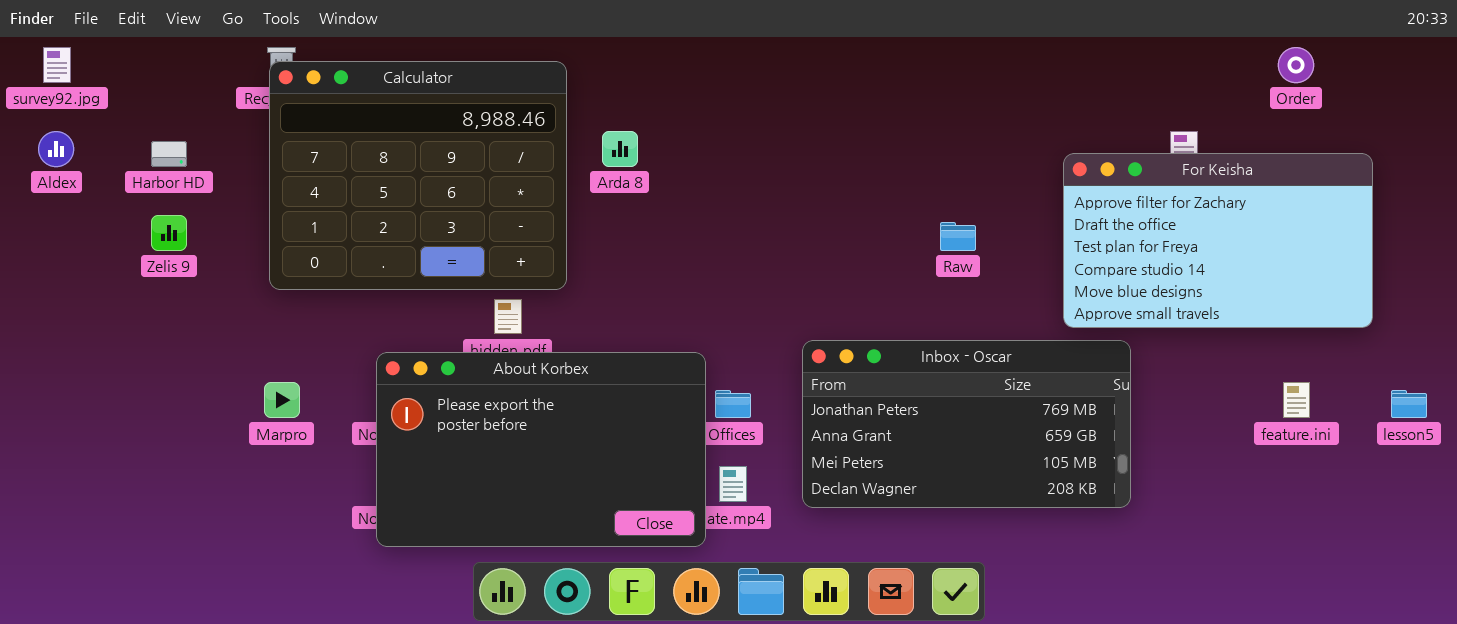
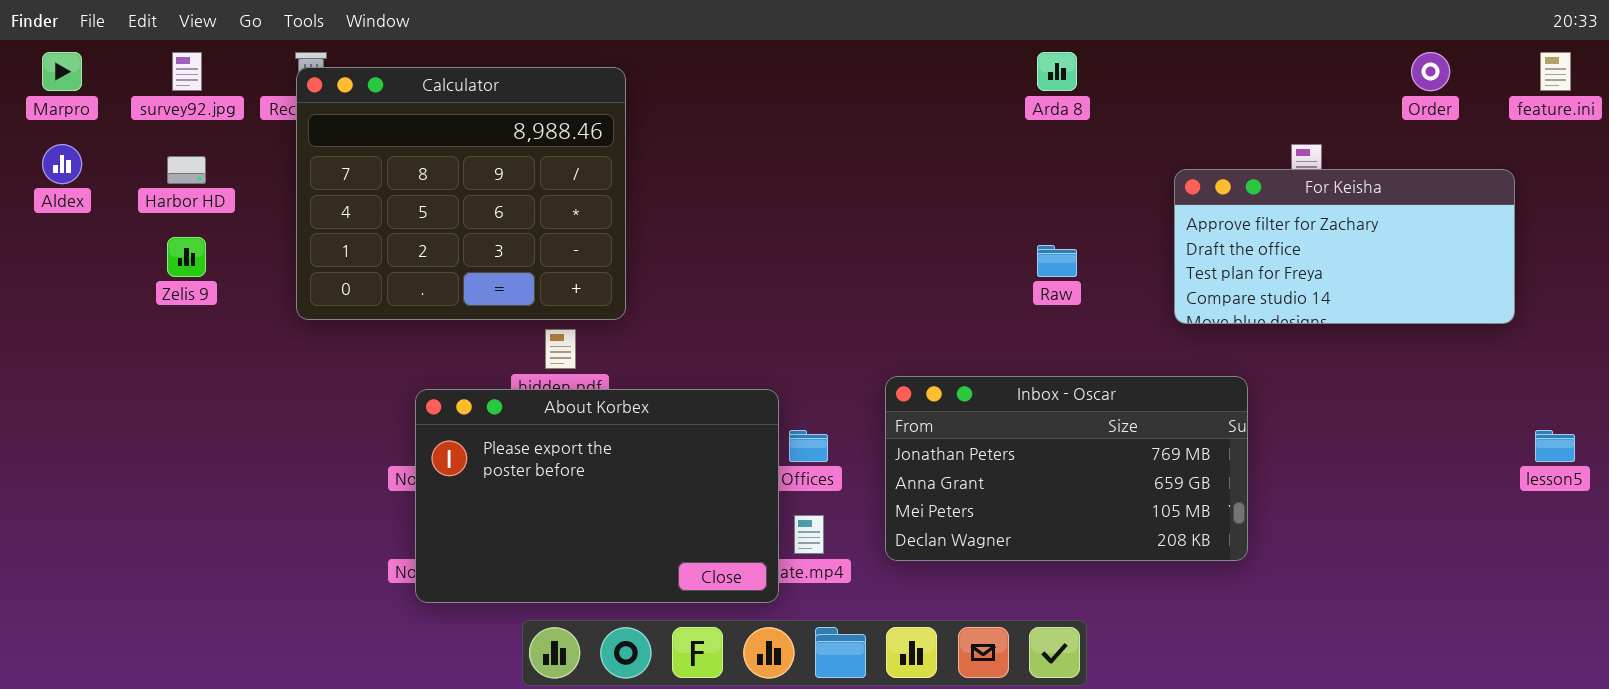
survey92.jpg: [43,47,71,83] -> [172,52,202,91], moved
Arda 8: [602,131,638,167] -> [1037,52,1077,91], moved
For Keisha: [1063,153,1373,328] -> [1174,169,1515,324], resized
Marpro: [264,382,300,418] -> [42,52,82,91], moved
feature.ini: [1283,382,1310,418] -> [1540,52,1571,91], moved

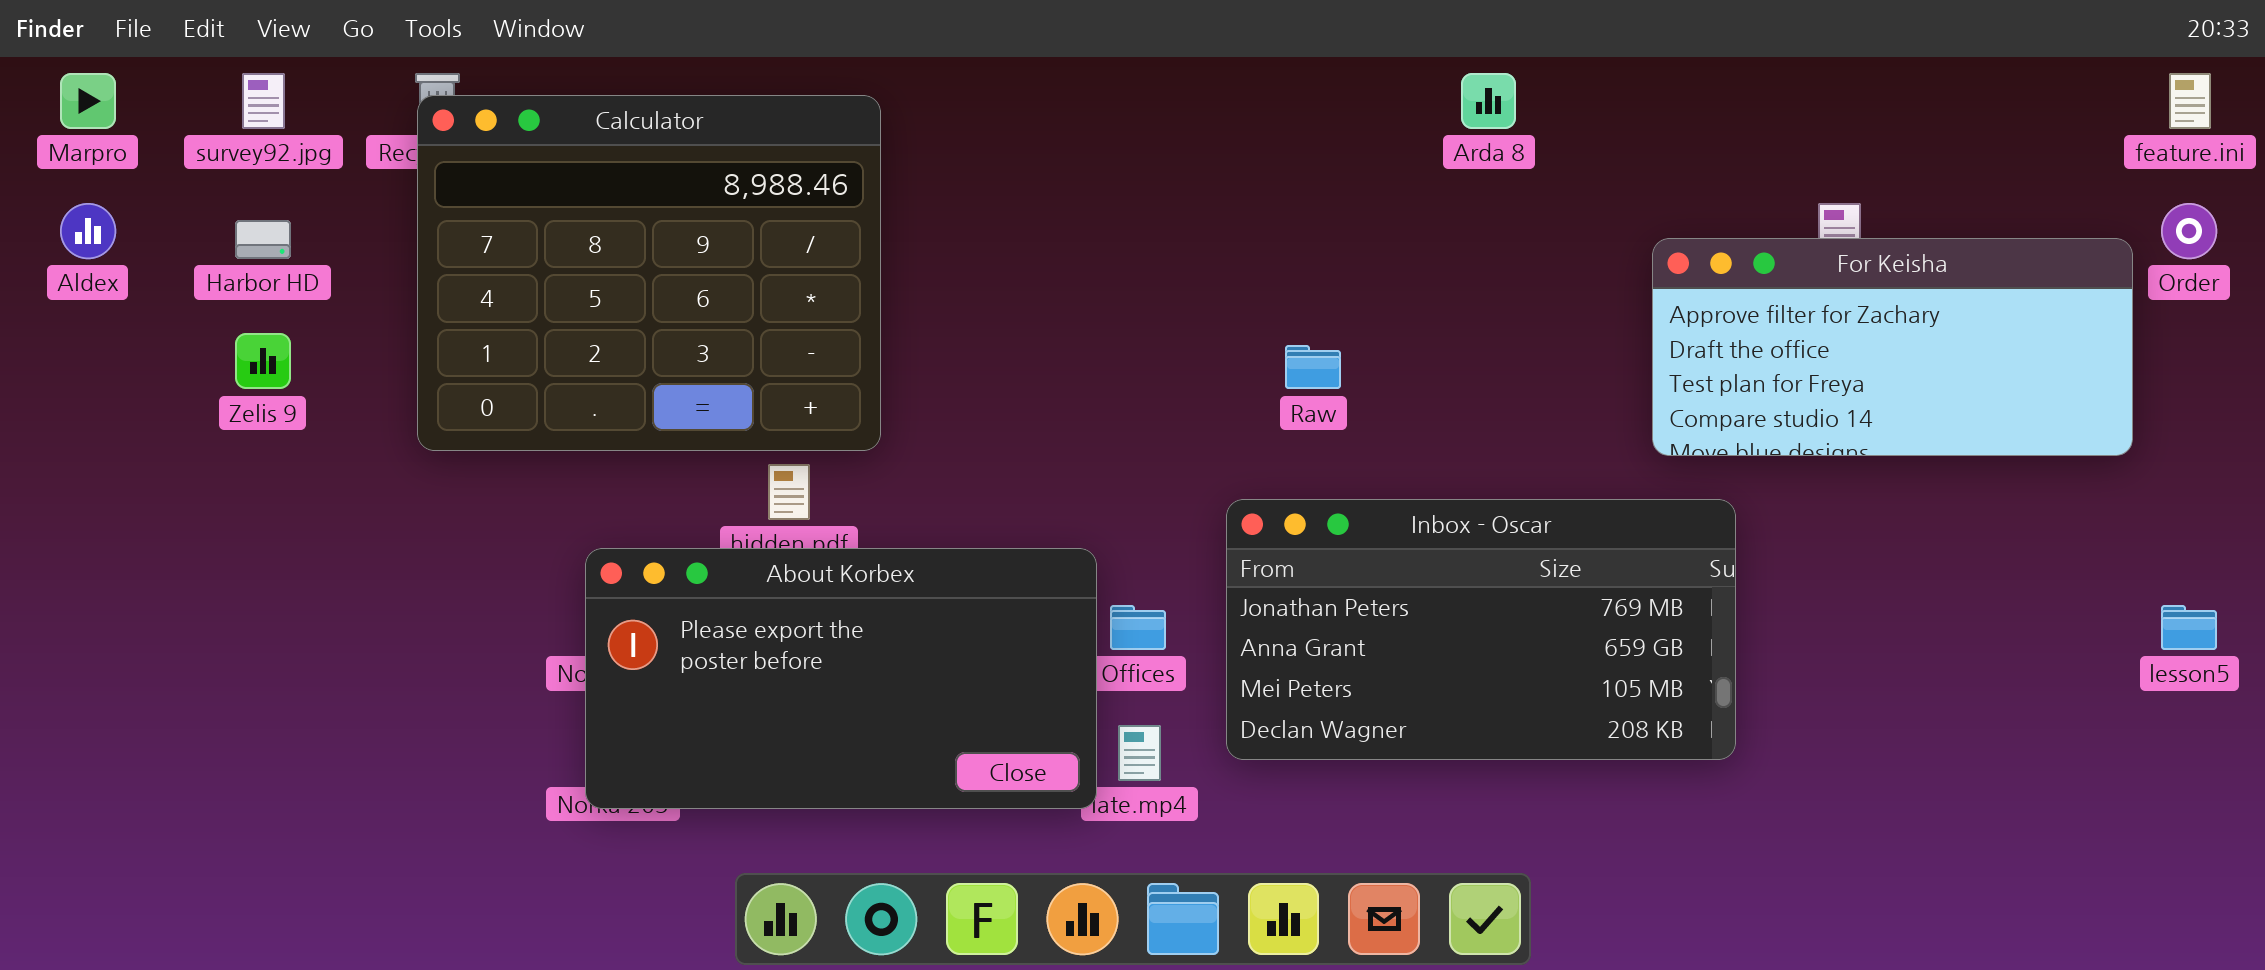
Order: [1411,52,1450,91] -> [2161,203,2217,259], moved
Raw: [1037,245,1077,277] -> [1285,345,1341,389], moved
Inbox - Oscar: [885,376,1248,561] -> [1226,499,1736,760], moved
About Korbex: [415,389,779,603] -> [585,548,1097,809], resized

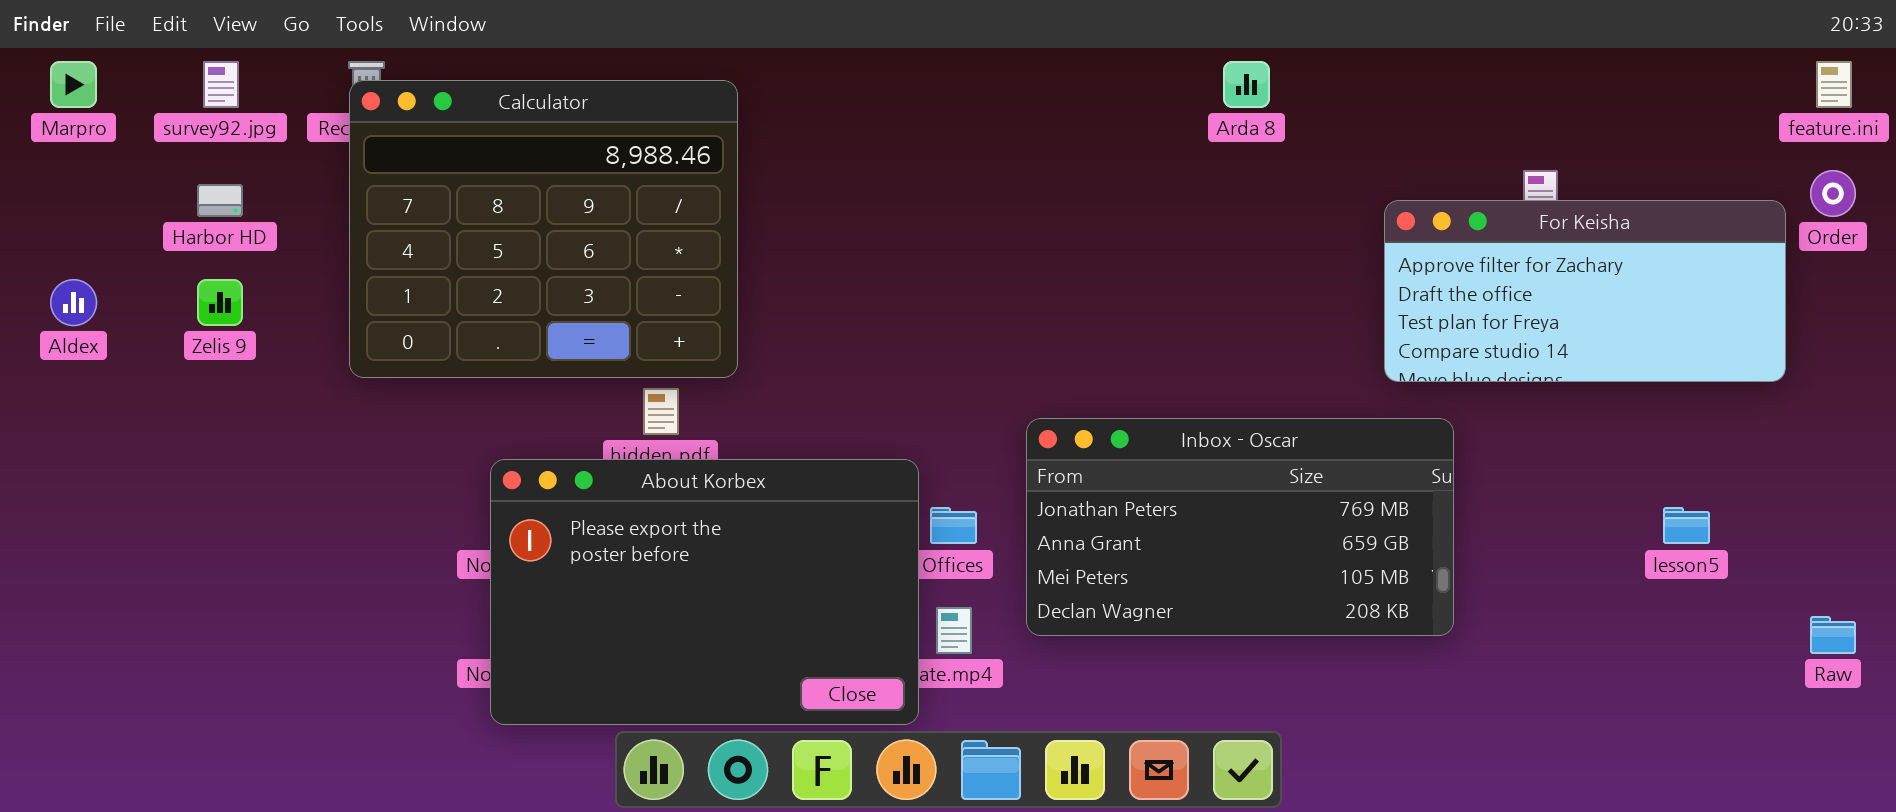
Aldex: [60,203,116,259] -> [50,279,97,326], moved
Raw: [1285,345,1341,389] -> [1810,616,1856,654], moved
About Korbex: [585,548,1097,809] -> [490,459,919,725], resized
lesson5: [2161,605,2217,650] -> [1663,507,1710,544], moved

